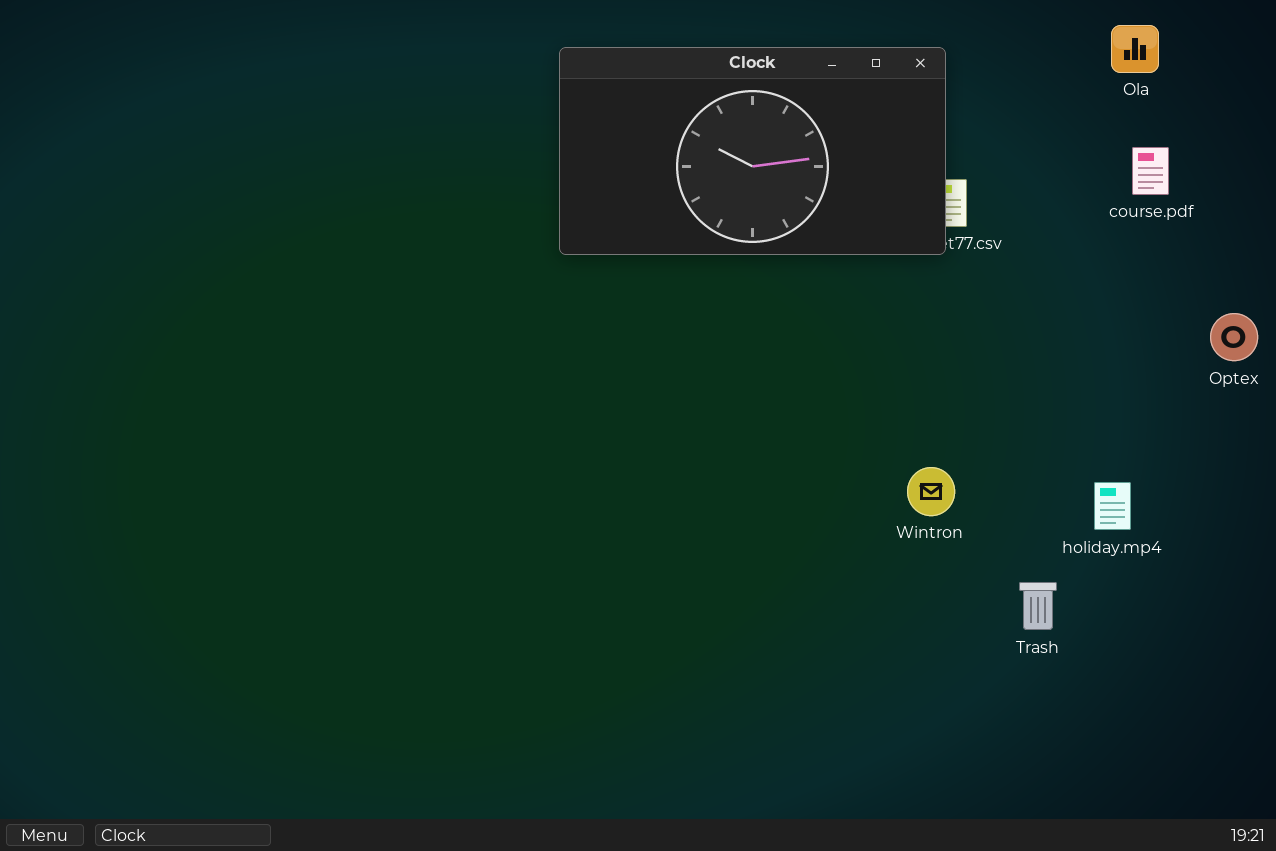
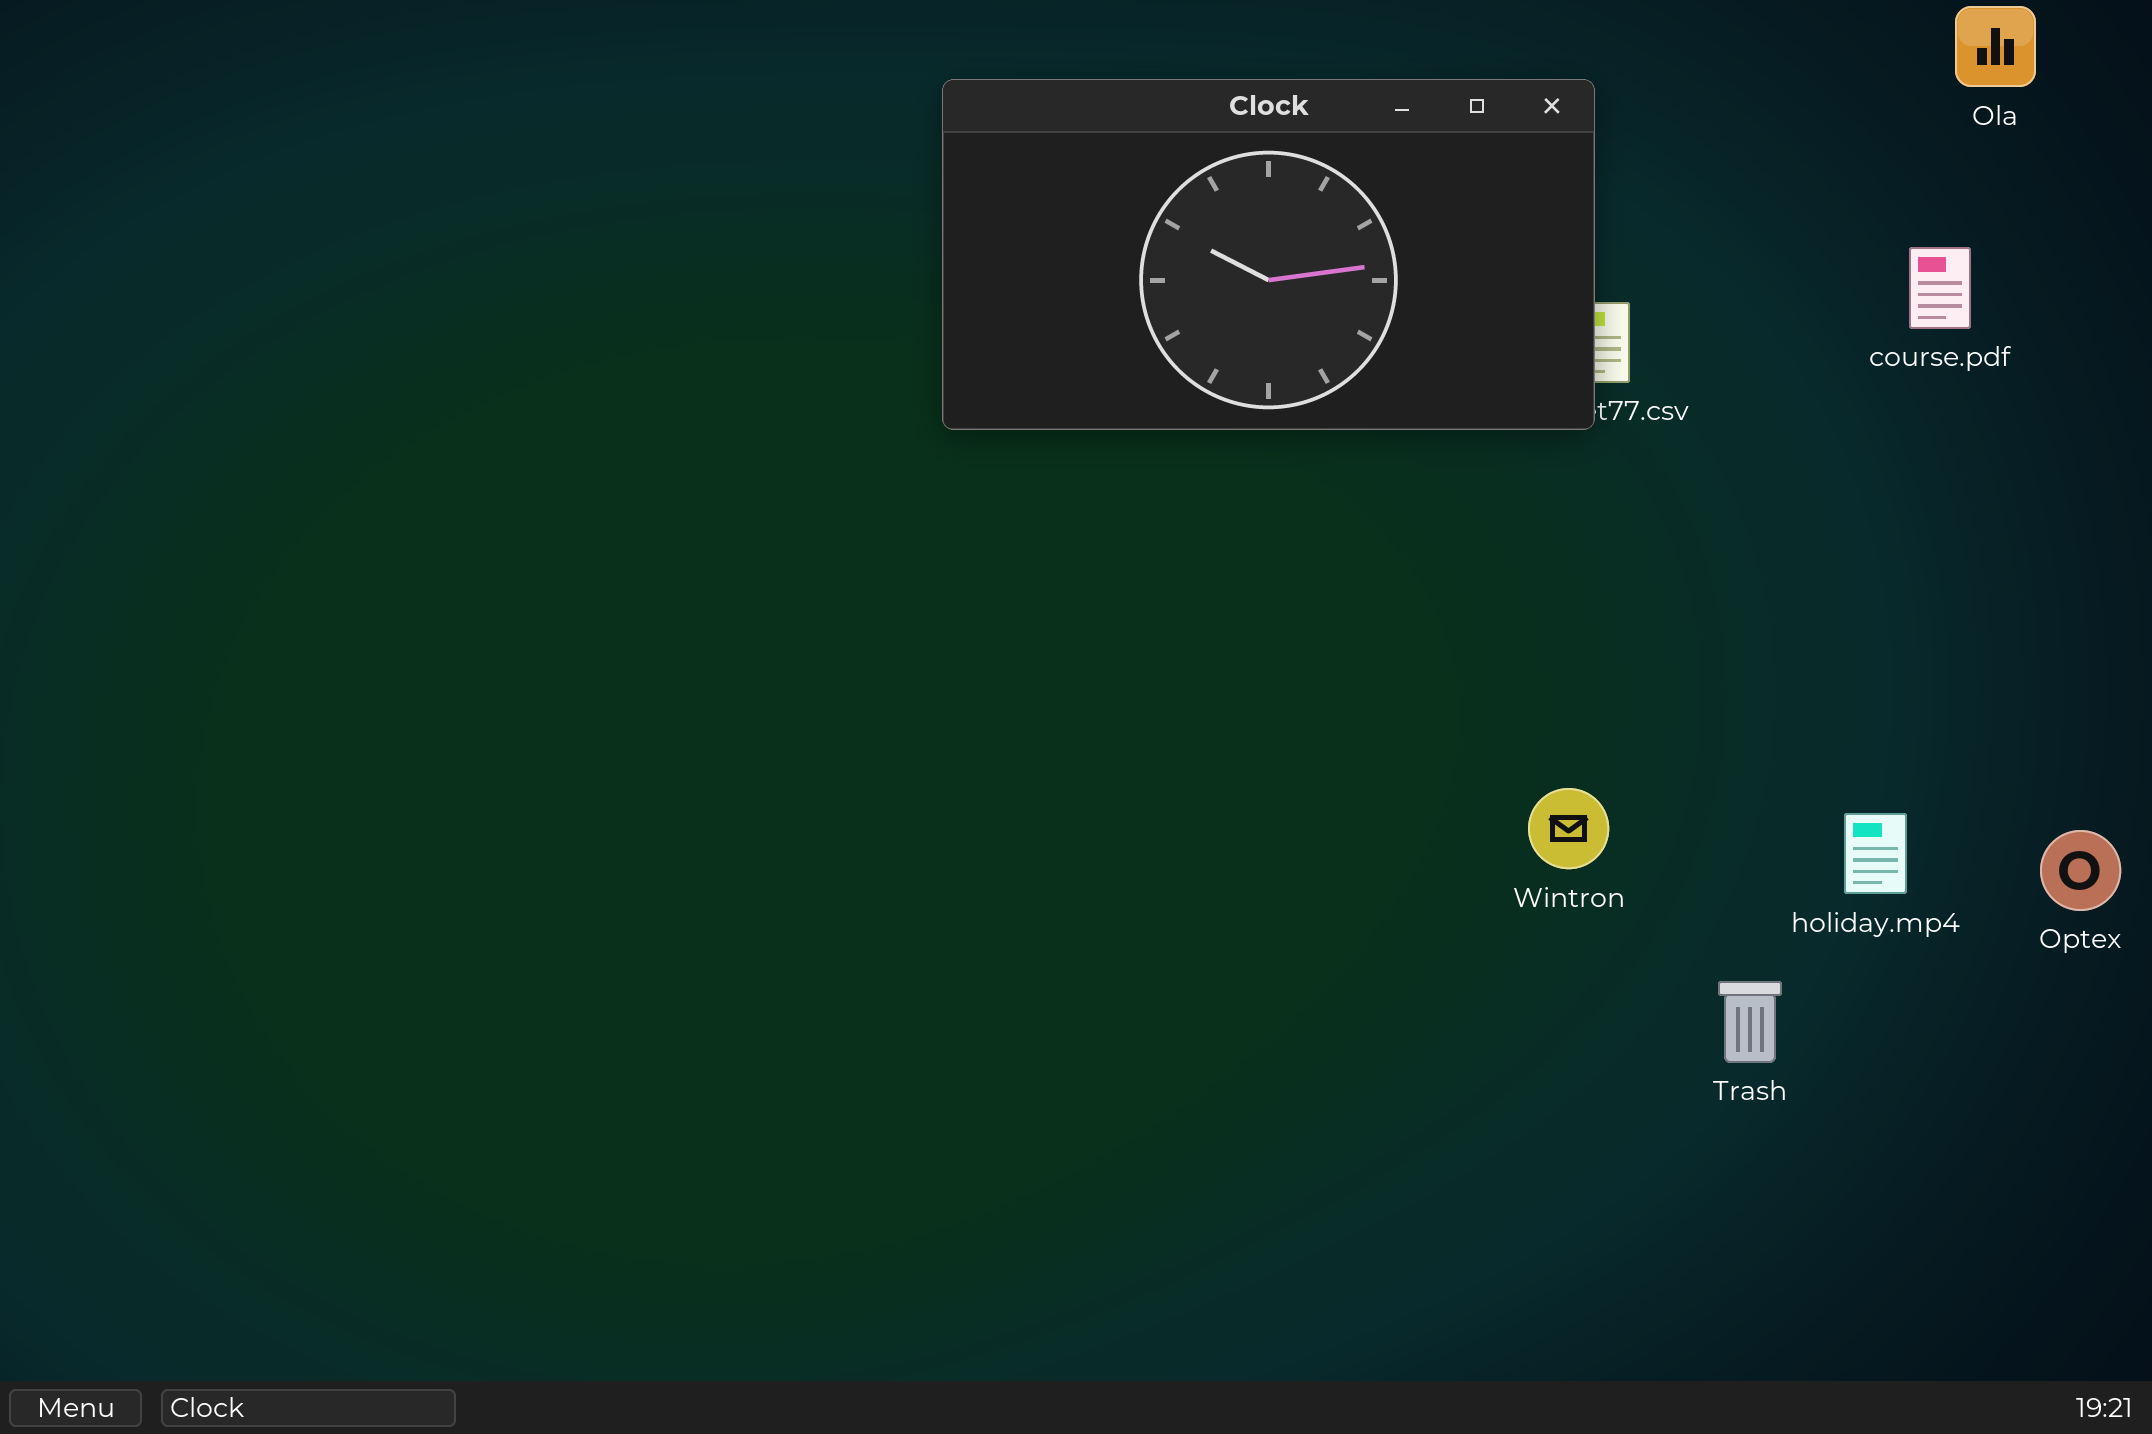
Ola: [1111,25,1159,73] -> [1955,6,2036,87], moved
Optex: [1210,313,1258,361] -> [2040,830,2121,911], moved

